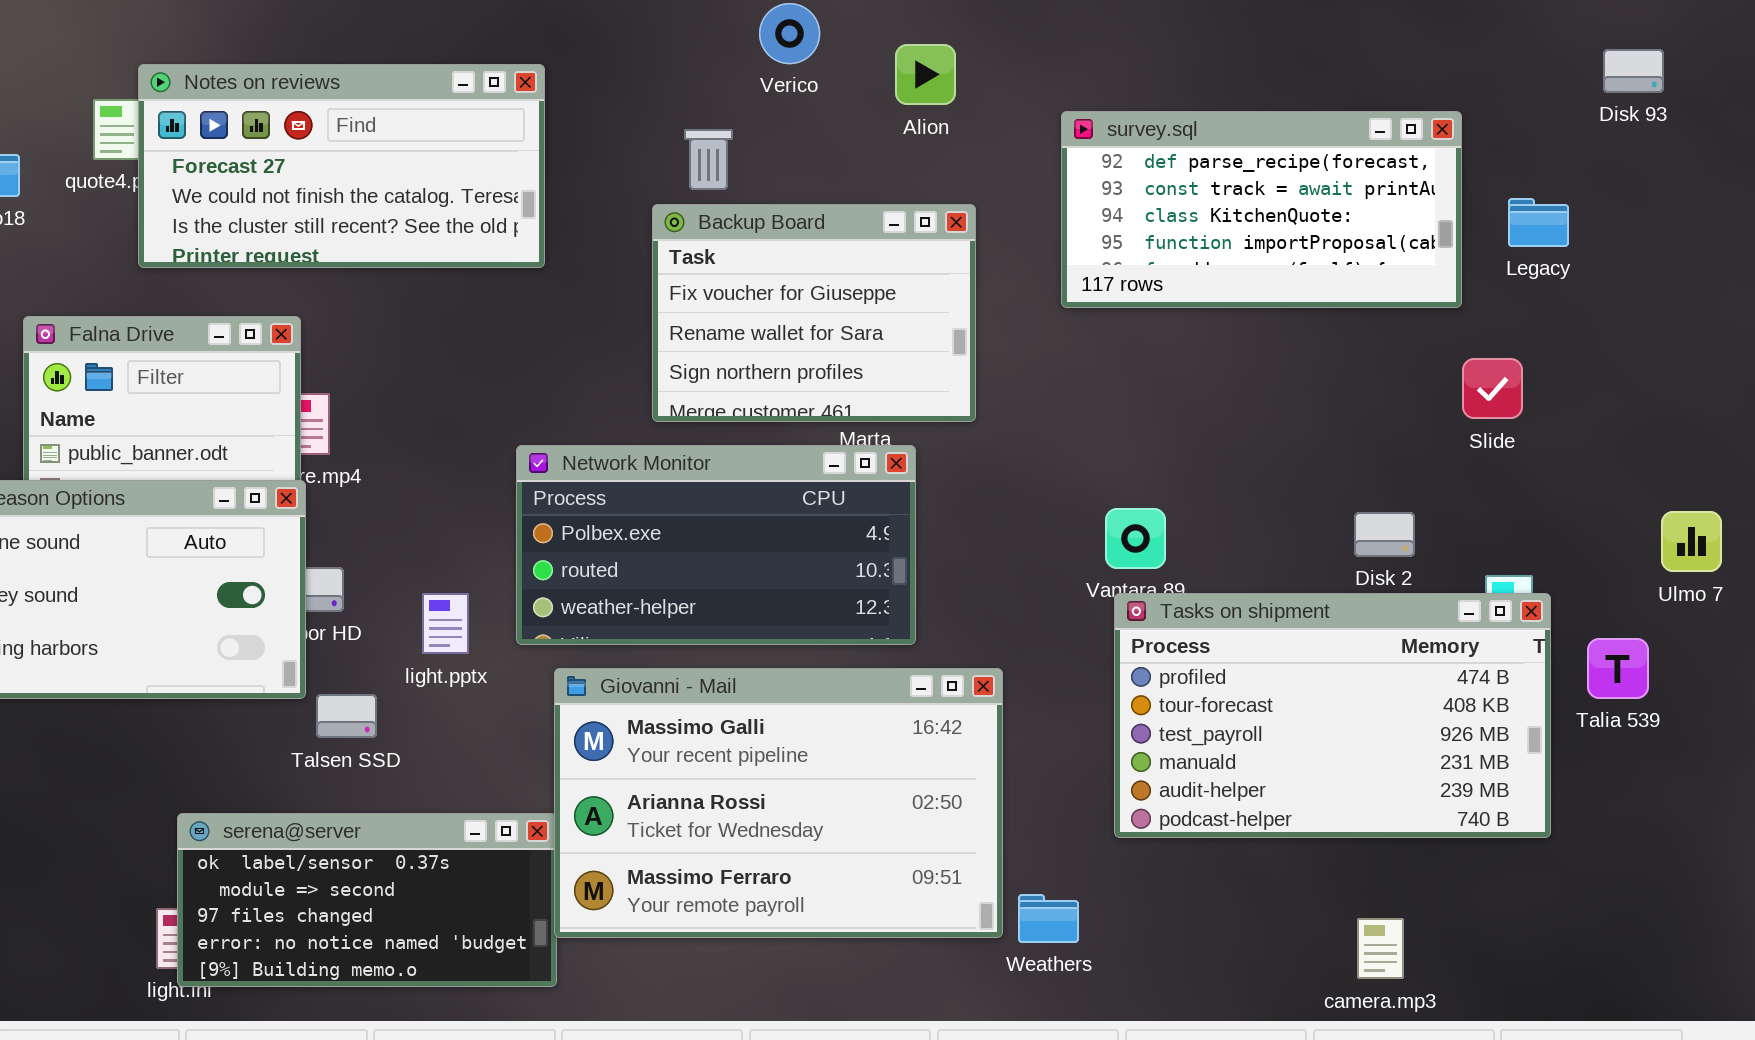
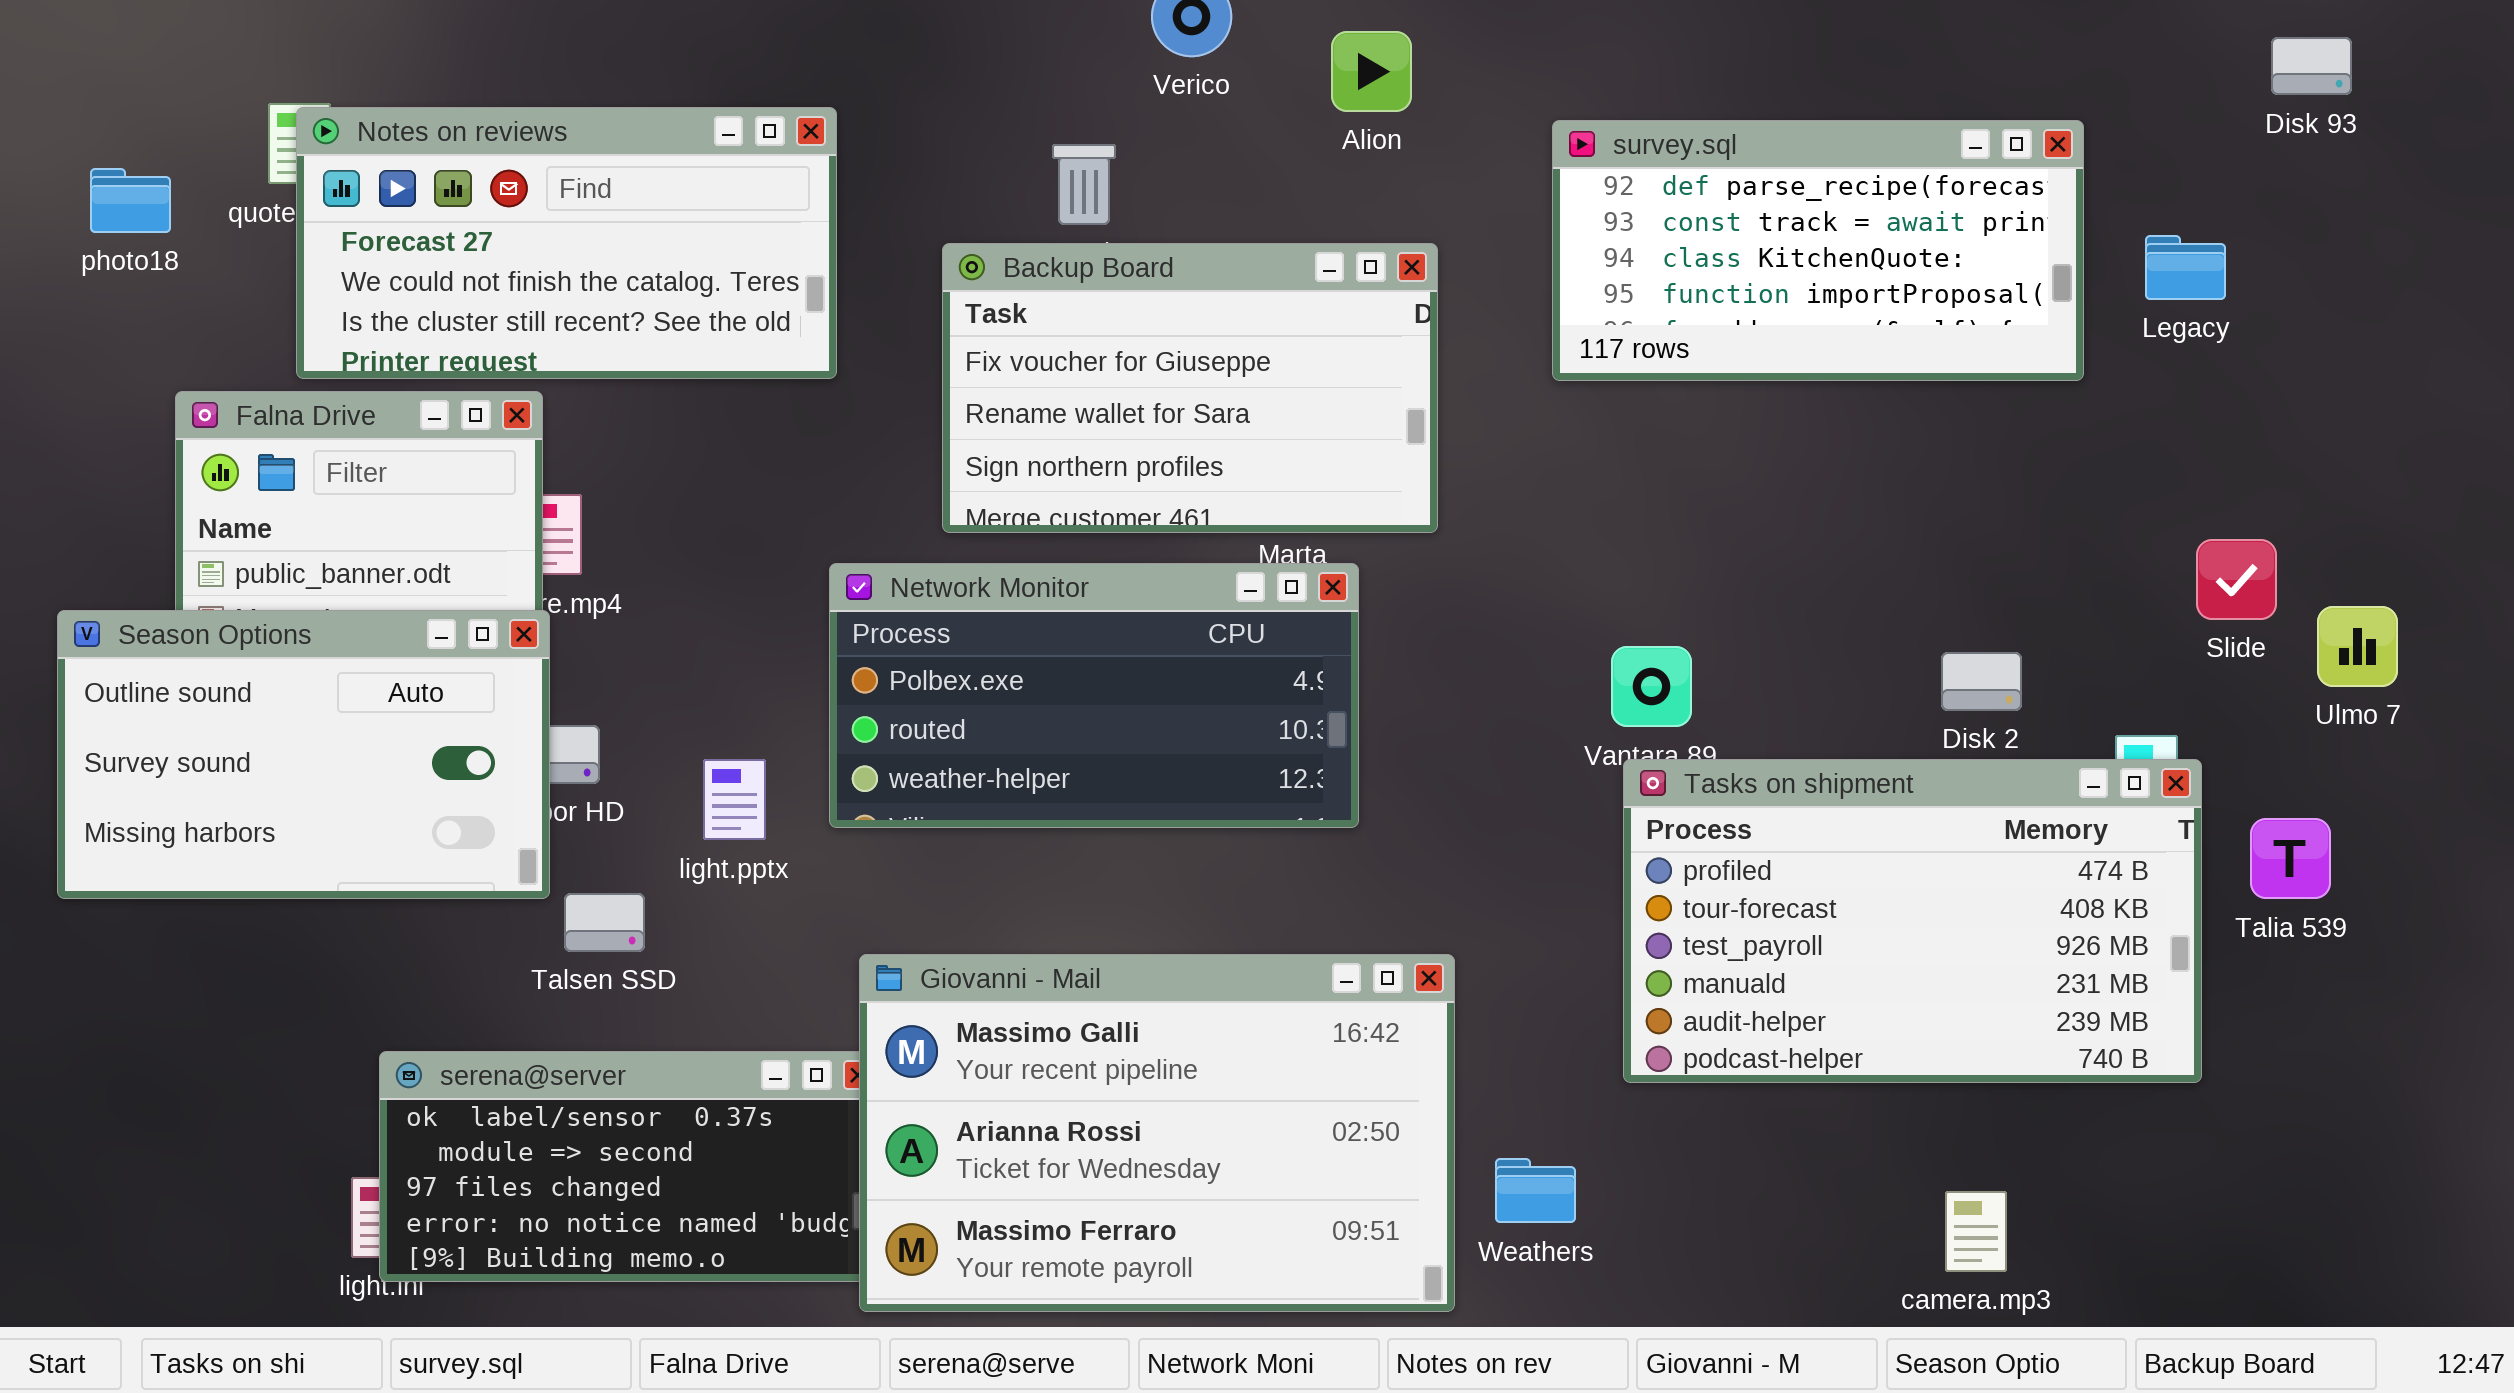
Notes on reviews: [138,64,545,268] -> [296,107,837,379], moved
Backup Board: [652,204,976,422] -> [942,243,1438,533], resized
Slide: [1462,358,1523,419] -> [2196,539,2277,620], moved
Ulmo 7: [1661,511,1722,572] -> [2317,606,2398,687], moved
Giovanni - Mail: [554,668,1003,938] -> [859,954,1455,1312], moved

